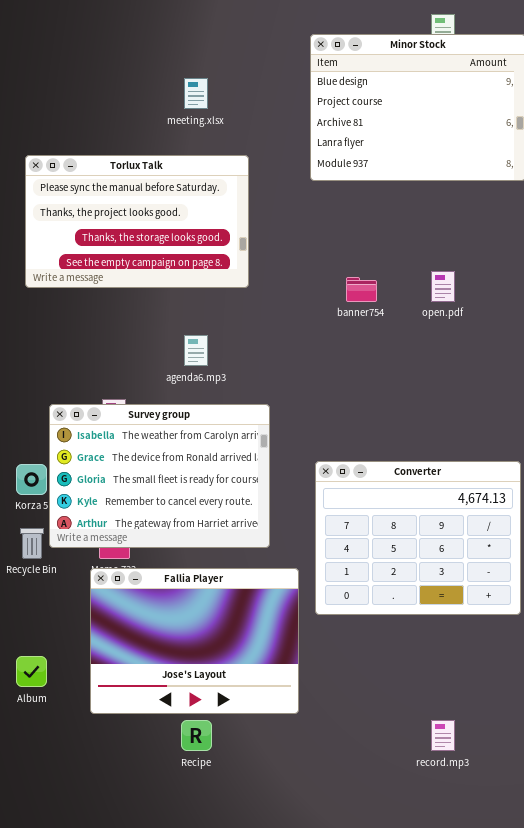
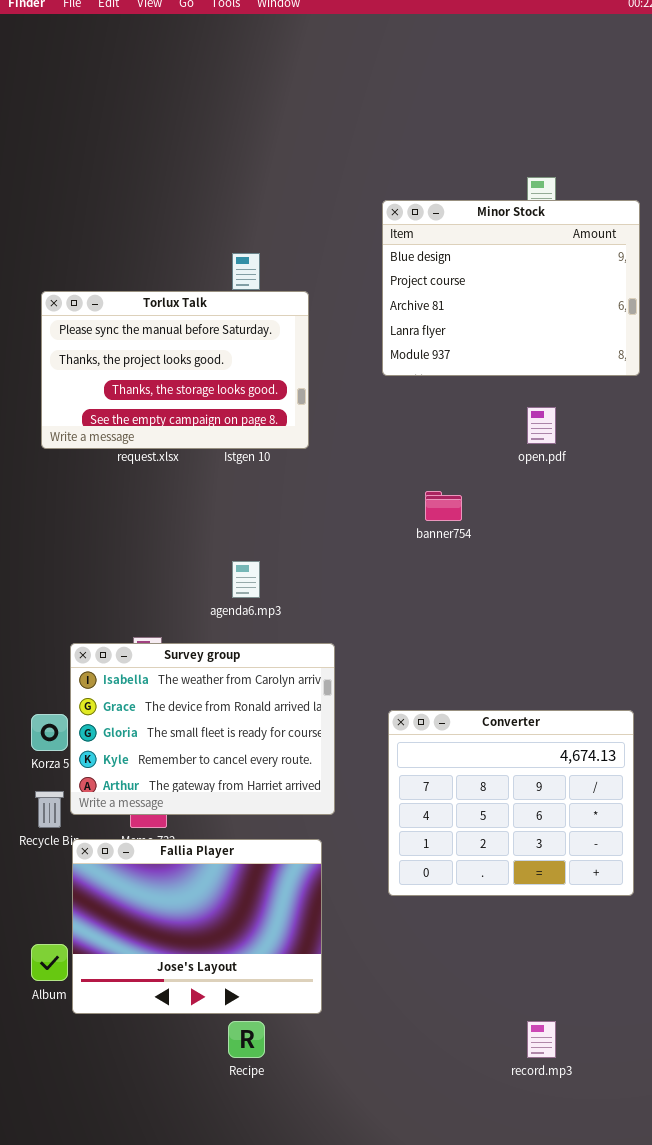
Torlux Talk: [25,155,249,288] -> [41,291,309,449], moved
open.pdf: [431,271,455,302] -> [527,407,556,444], moved
Fallia Player: [90,568,299,714] -> [72,839,322,1014], moved

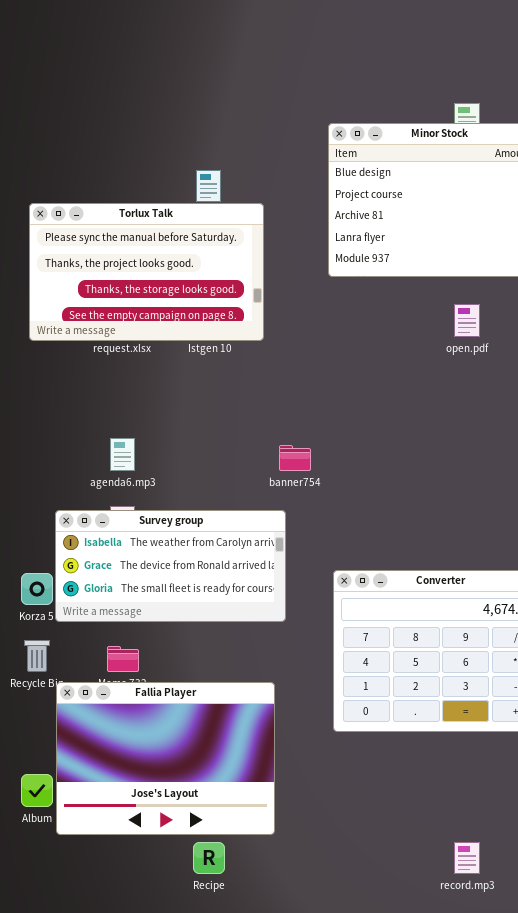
banner754: [425,491,462,521] -> [279,445,311,471], moved
agenda6.mp3: [232,561,260,598] -> [110,438,135,471], moved
Survey group: [70,643,335,815] -> [55,510,286,622], resized

